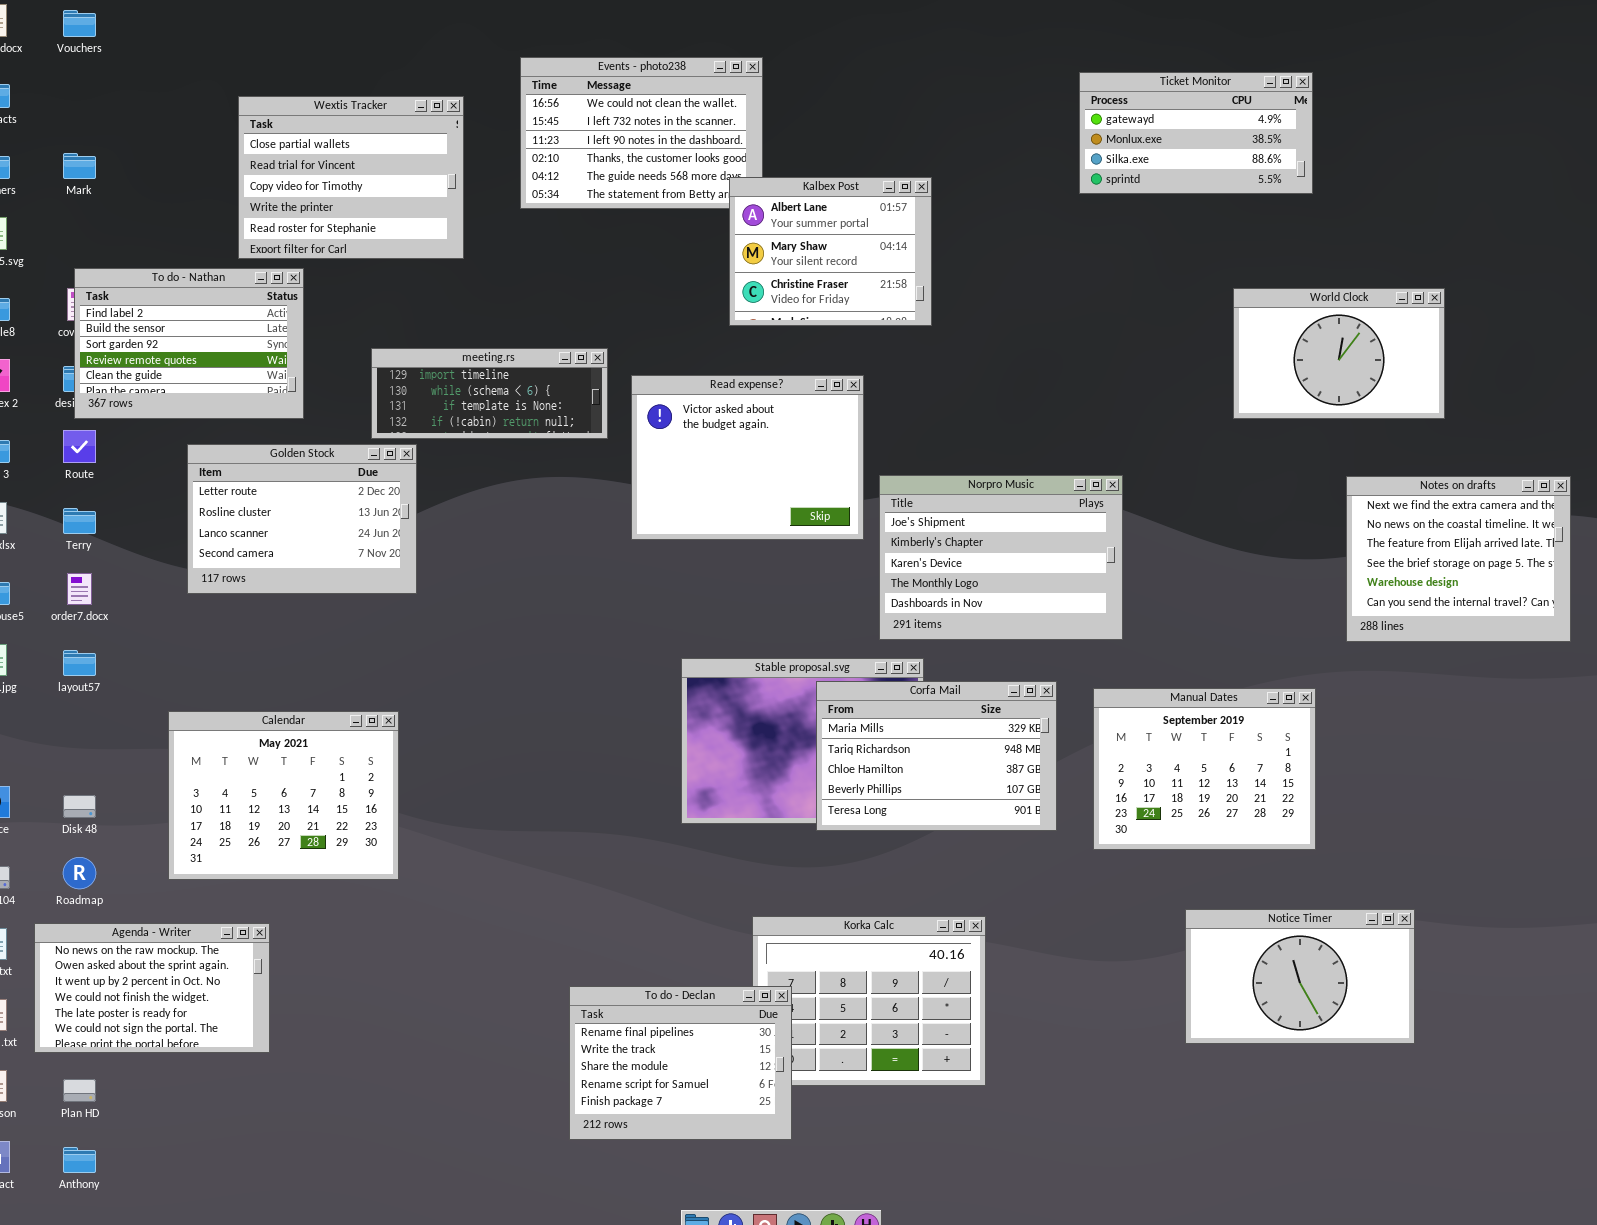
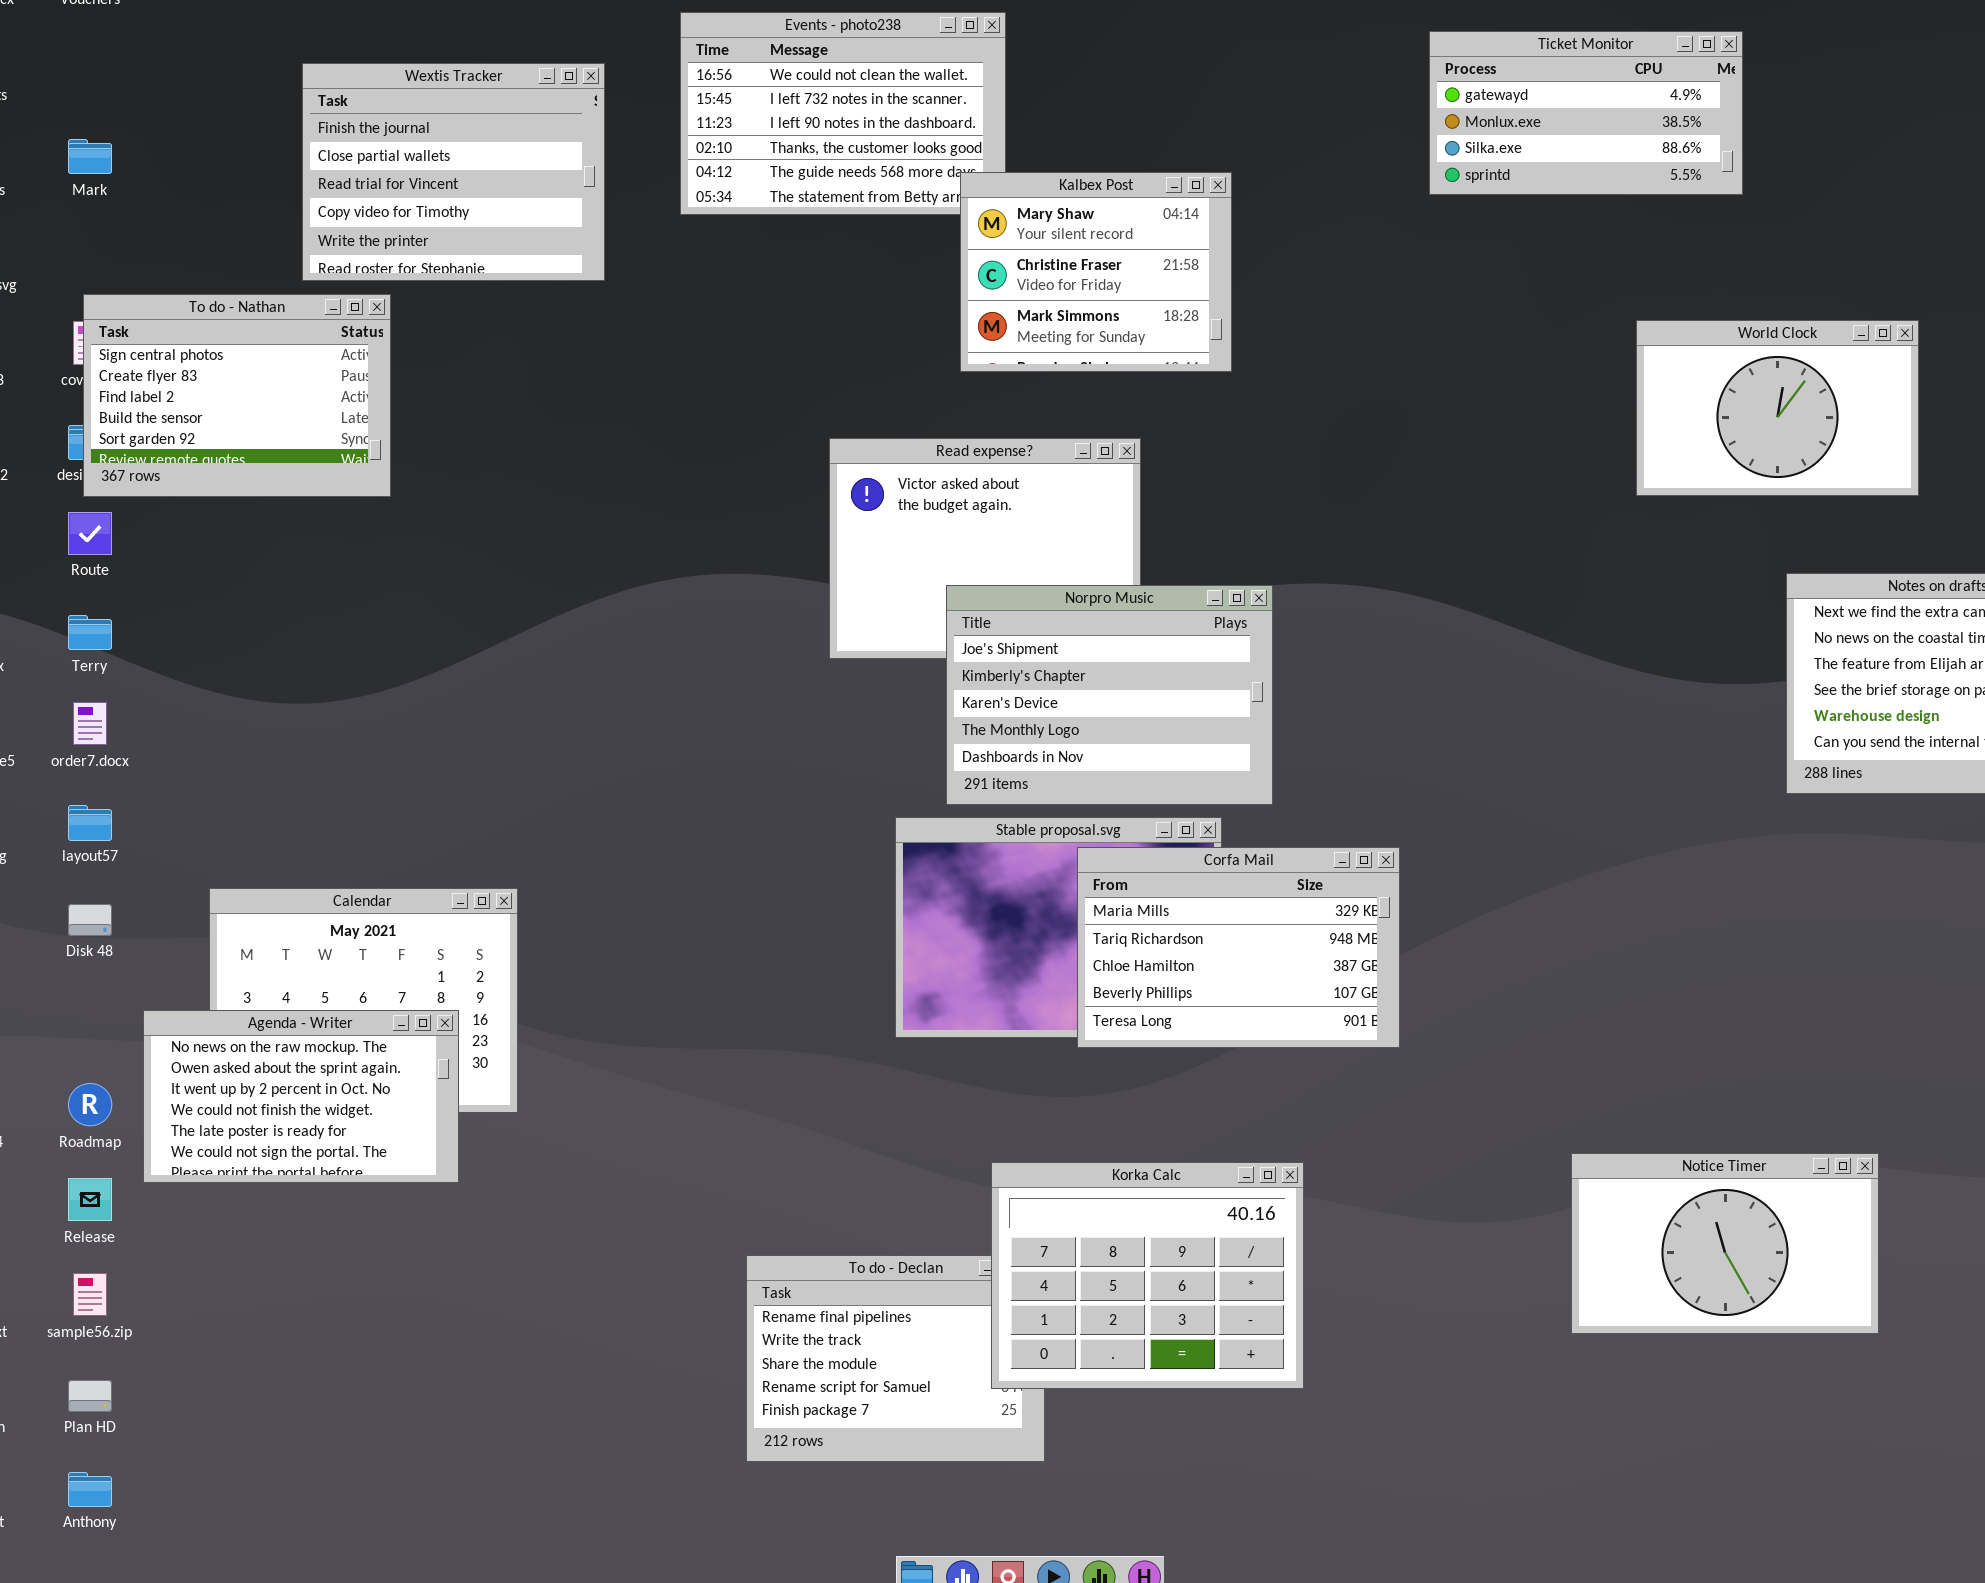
Wextis Tracker: [238,96,464,259] -> [302,63,605,281], scrolled up 1 row
Kalbex Post: [729,177,932,326] -> [960,172,1232,372], scrolled down 1 row
To do - Nathan: [74,268,304,419] -> [83,294,391,497], scrolled up 2 rows
meeting.rs: [371,348,608,439] -> none, closed
Golden Stock: [187,444,417,594] -> none, closed
Norpro Music: [879,475,1123,640] -> [946,585,1273,805], moved
Manual Dates: [1093,688,1316,850] -> none, closed
Disk 48: [63,795,96,818] -> [68,904,112,936], moved
Korka Calc: [752,916,986,1086] -> [991,1162,1304,1389], raised
Agenda - Writer: [34,923,270,1053] -> [143,1010,459,1183], moved

